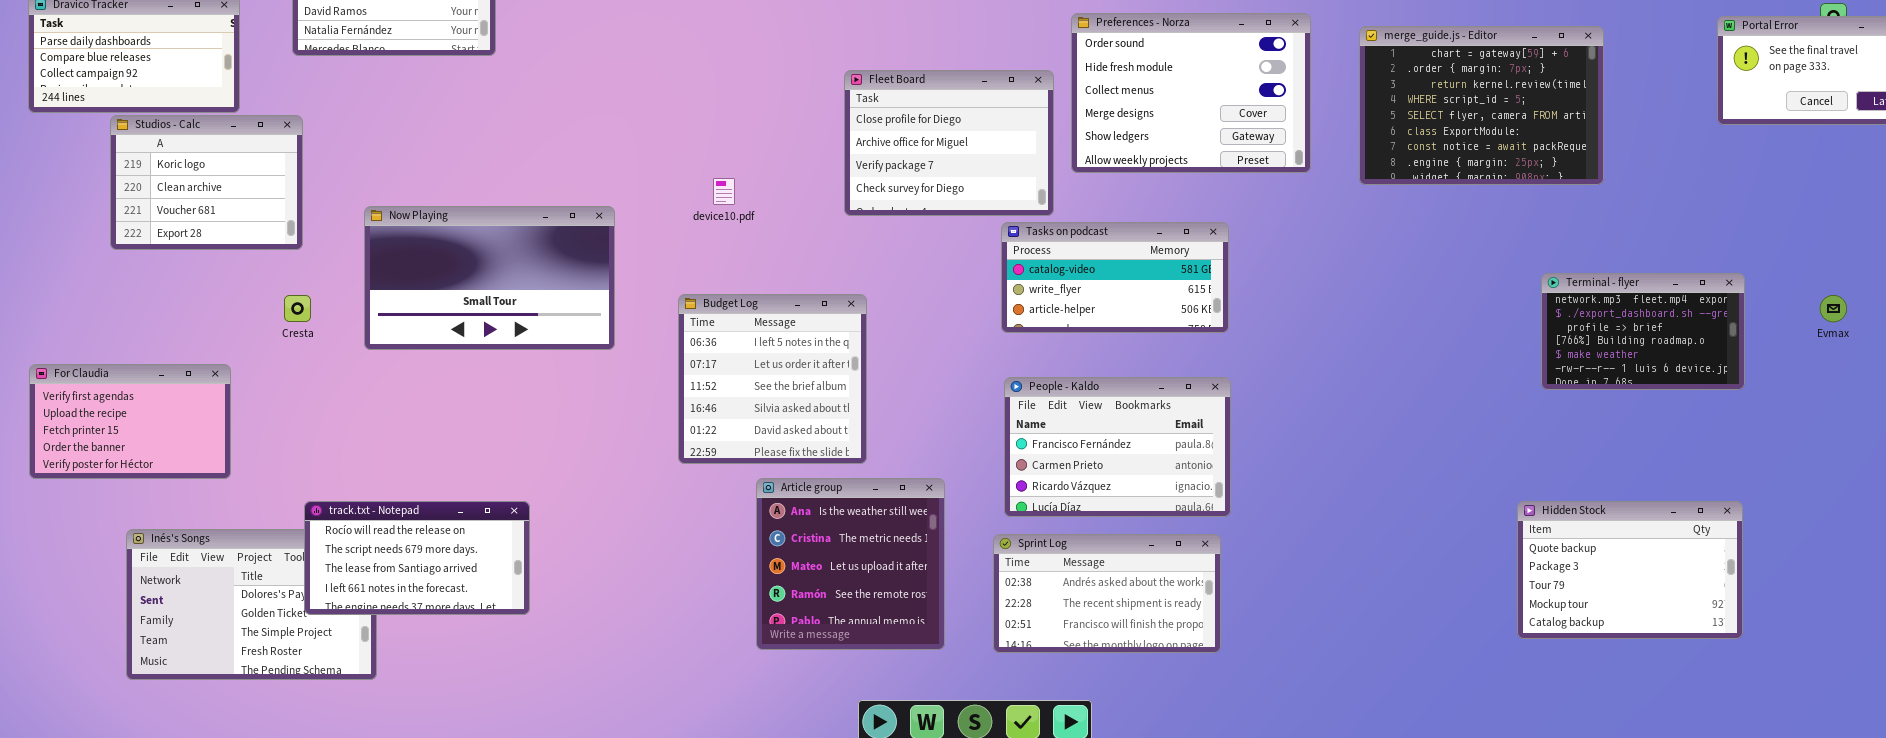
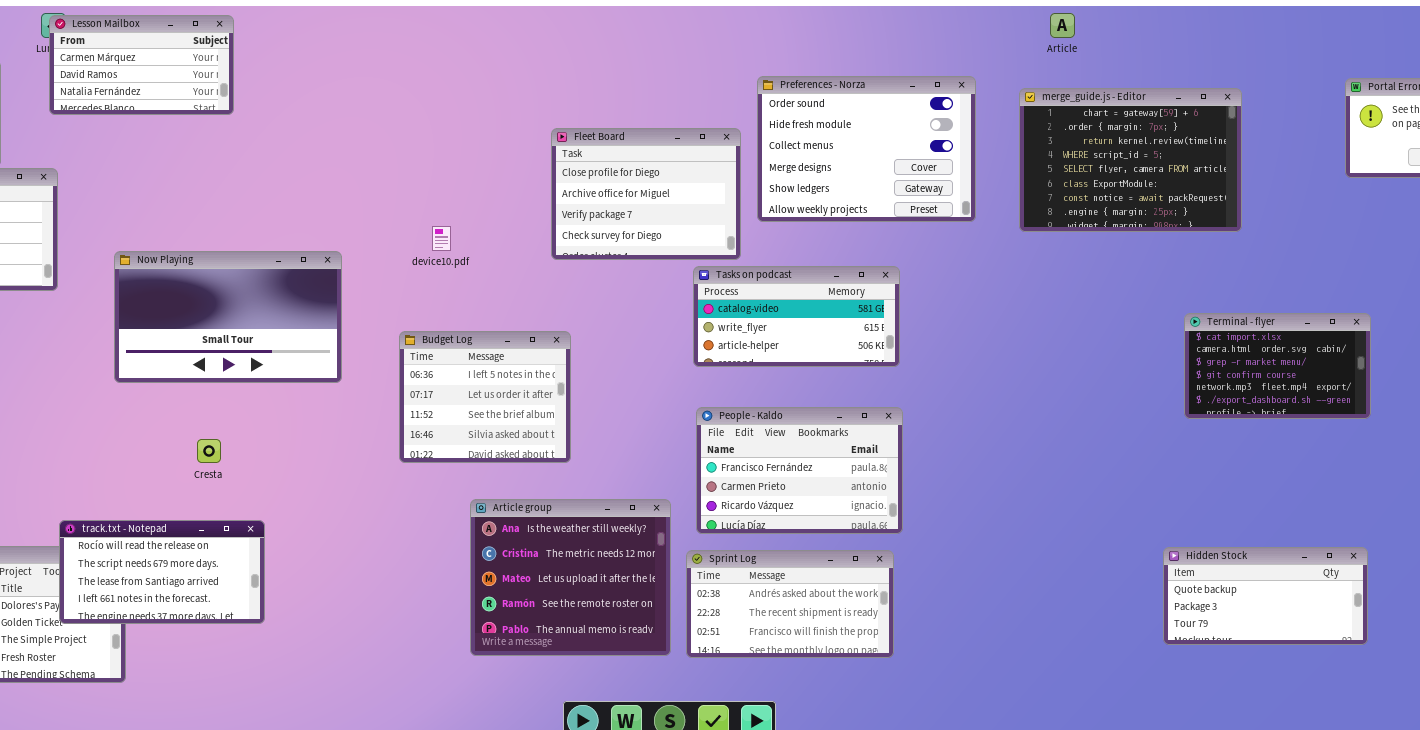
Terminal - flyer: [1541,273,1745,390] -> [1184,313,1371,419], scrolled up 4 rows
Budget Log: [678,294,867,464] -> [399,331,571,463], resized
Cresta: [284,295,311,322] -> [197,439,221,463], moved
Article group: [756,478,945,650] -> [470,499,671,656], resized
Hidden Stock: [1517,501,1743,639] -> [1163,547,1368,645], resized

